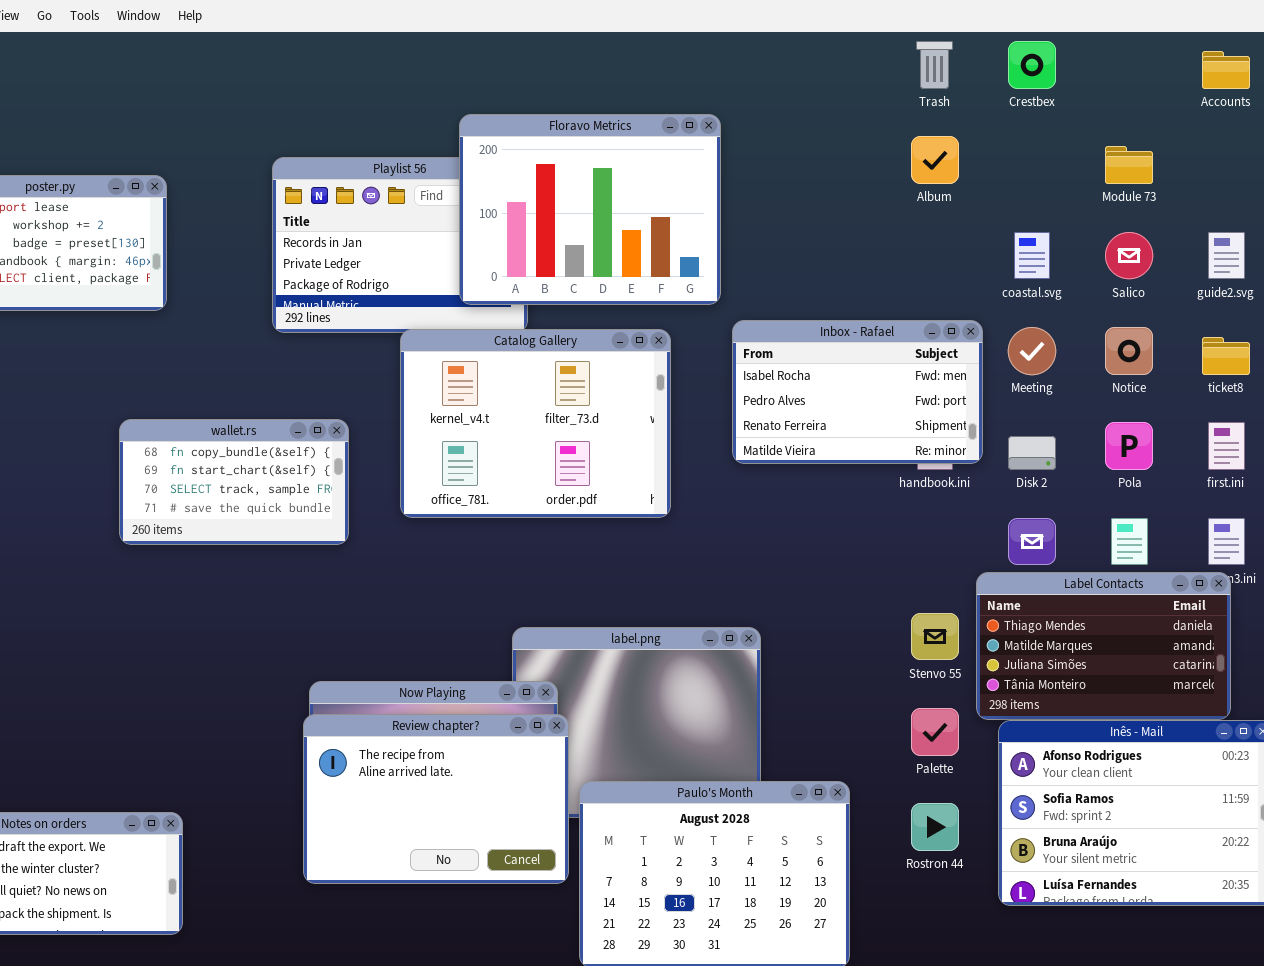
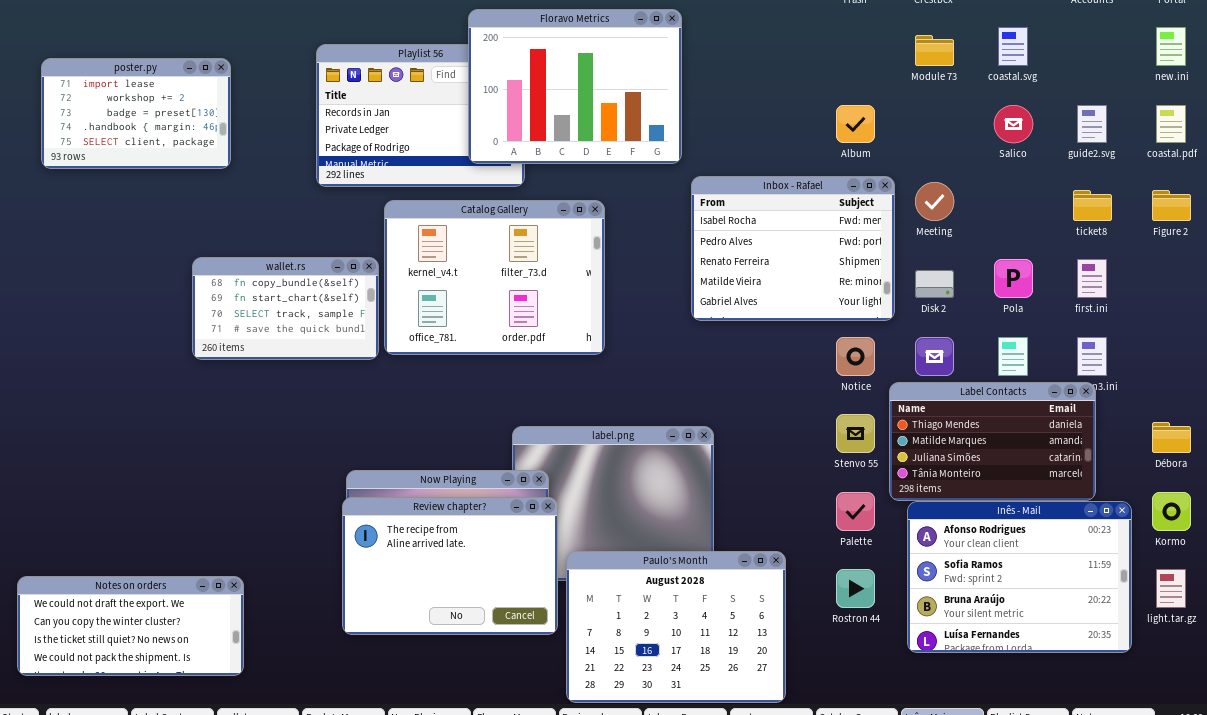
Album: [911,136,959,184] -> [836,105,875,143], moved
Module 73: [1105,146,1153,184] -> [915,35,954,66], moved
coastal.svg: [1014,232,1050,279] -> [998,27,1028,66], moved
Inbox - Rafael: [732,320,983,464] -> [691,176,895,321], resized
Notice: [1105,327,1153,375] -> [836,337,875,376], moved
Catalog Gallery: [400,329,671,518] -> [384,200,605,355], moved

